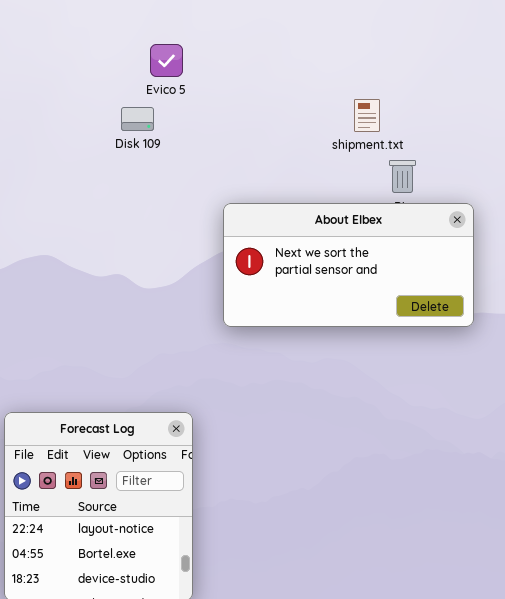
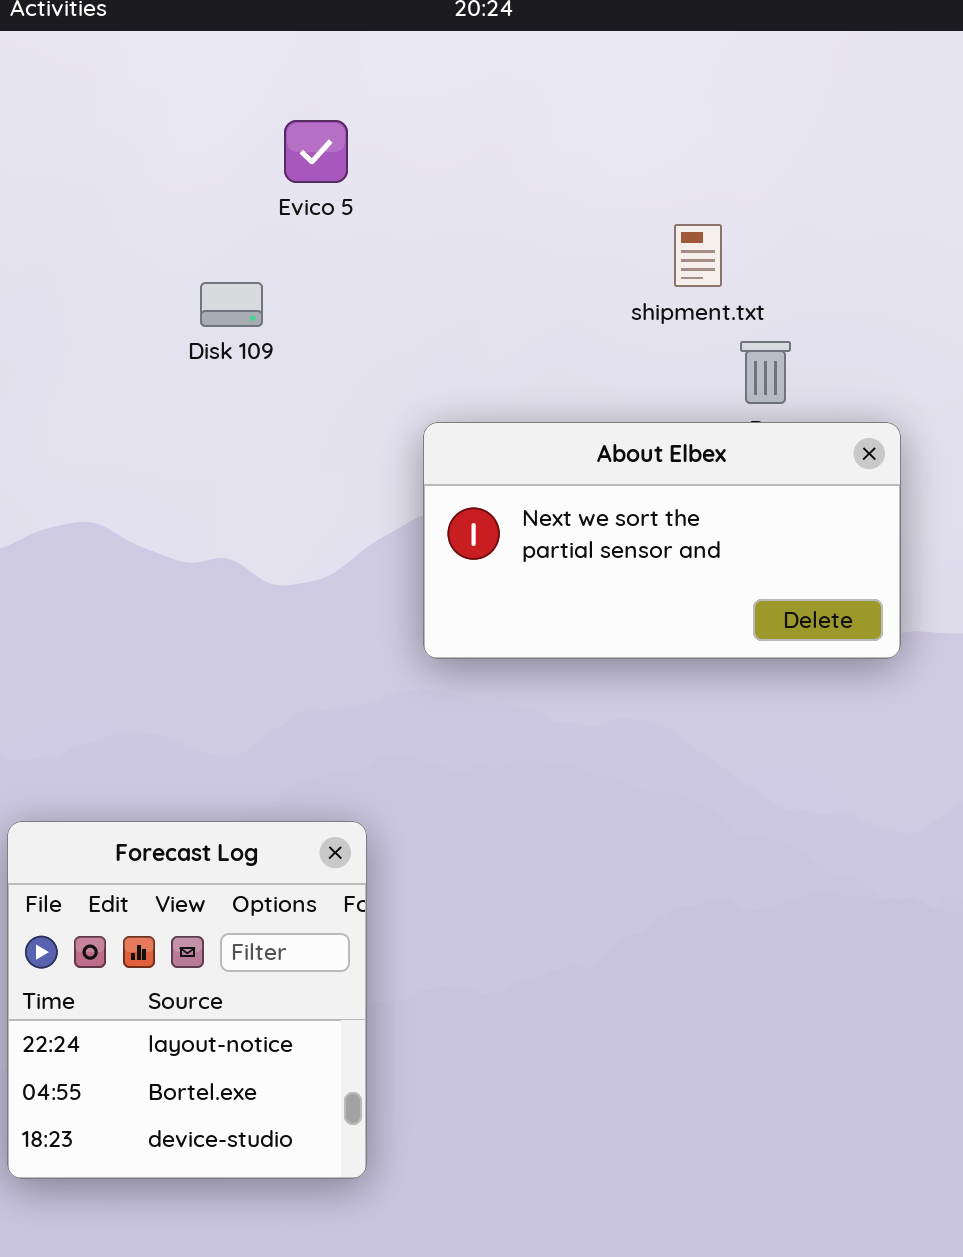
Disk 109: [121,107,154,131] -> [200,282,263,327], moved

